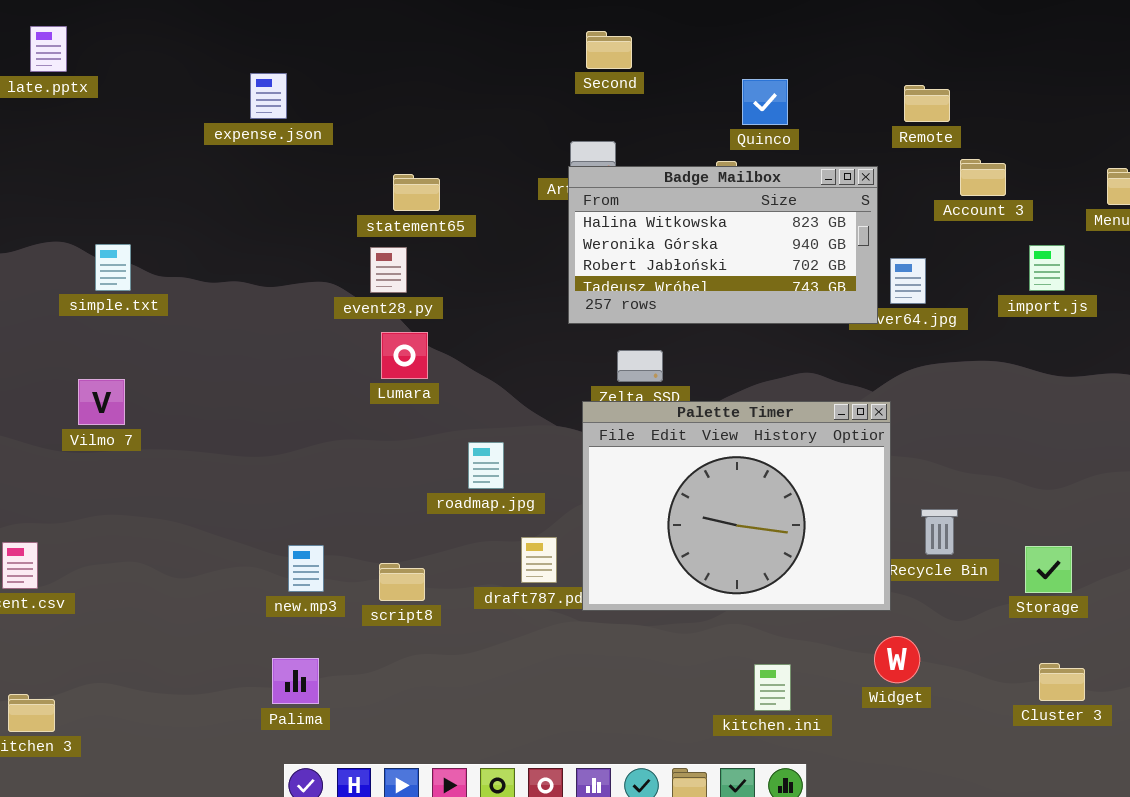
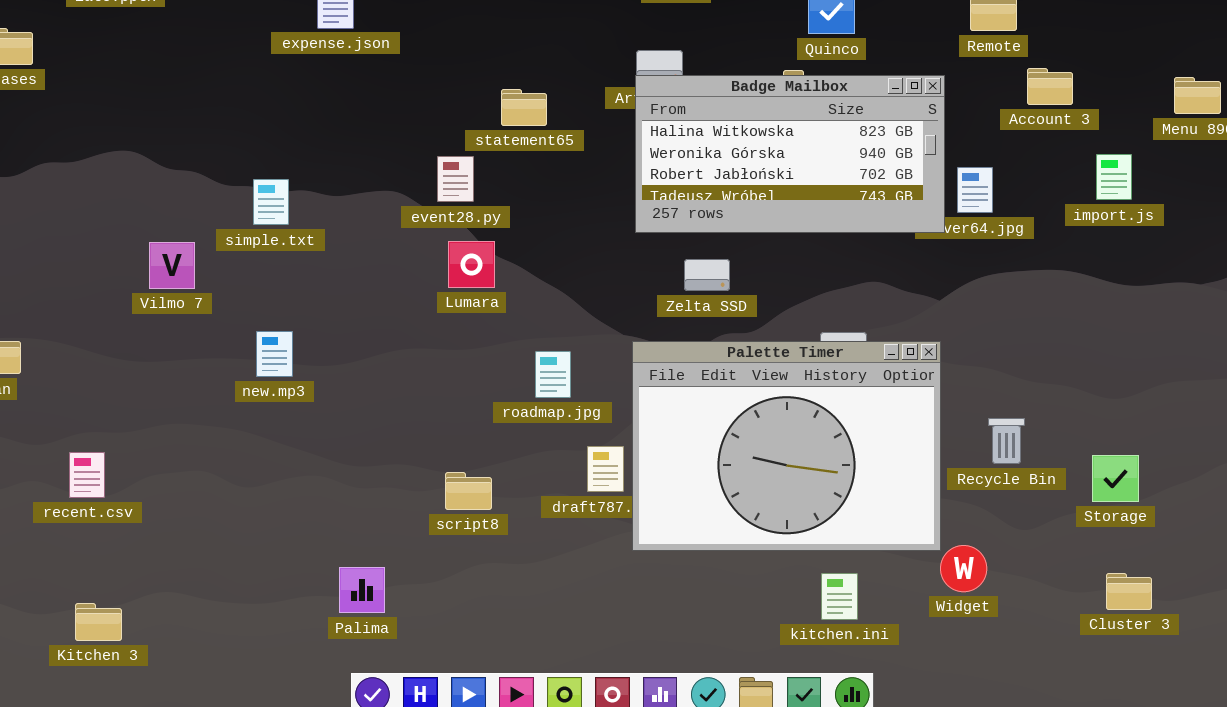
statement65: [393,174,440,211] -> [501,89,547,126], moved
simple.txt: [95,244,131,291] -> [253,179,289,225], moved
Vilmo 7: [78,379,125,425] -> [149,242,195,289], moved
Palette Timer: [582,401,891,611] -> [632,341,941,551], moved
new.mp3: [288,545,324,592] -> [256,331,293,377], moved

